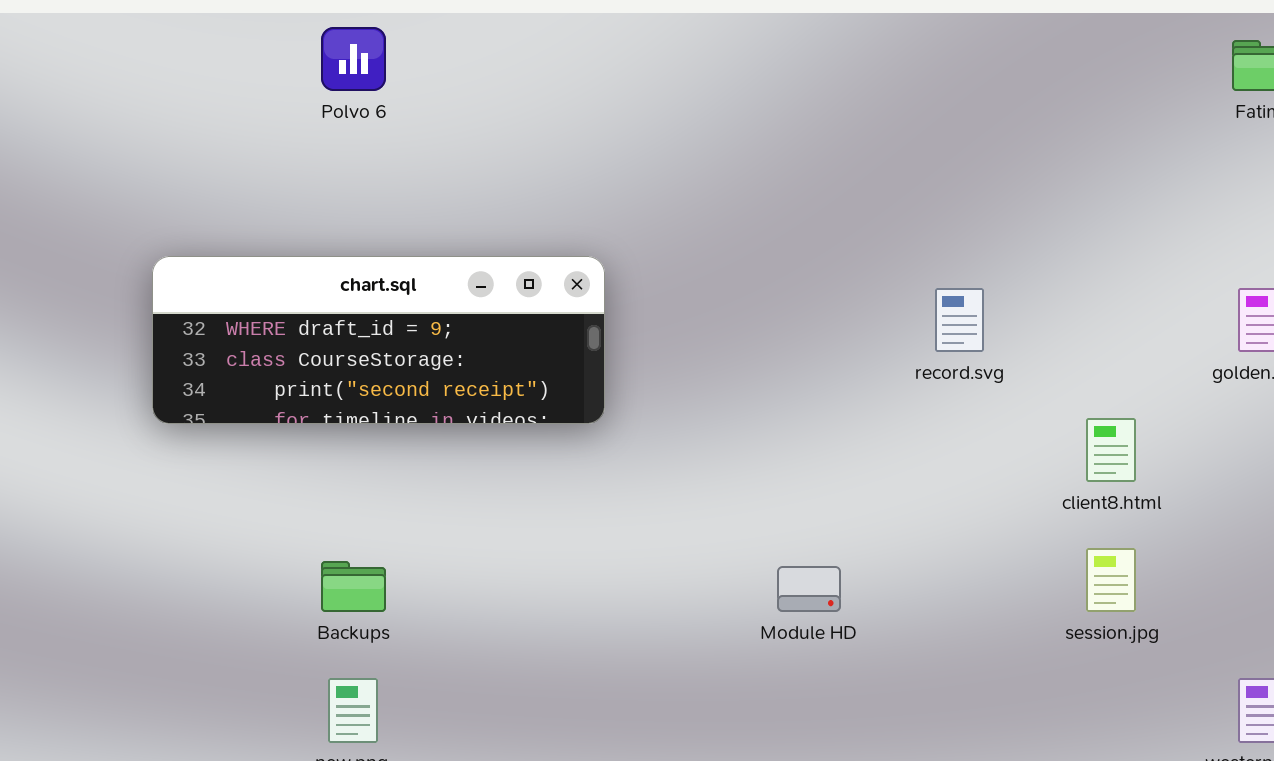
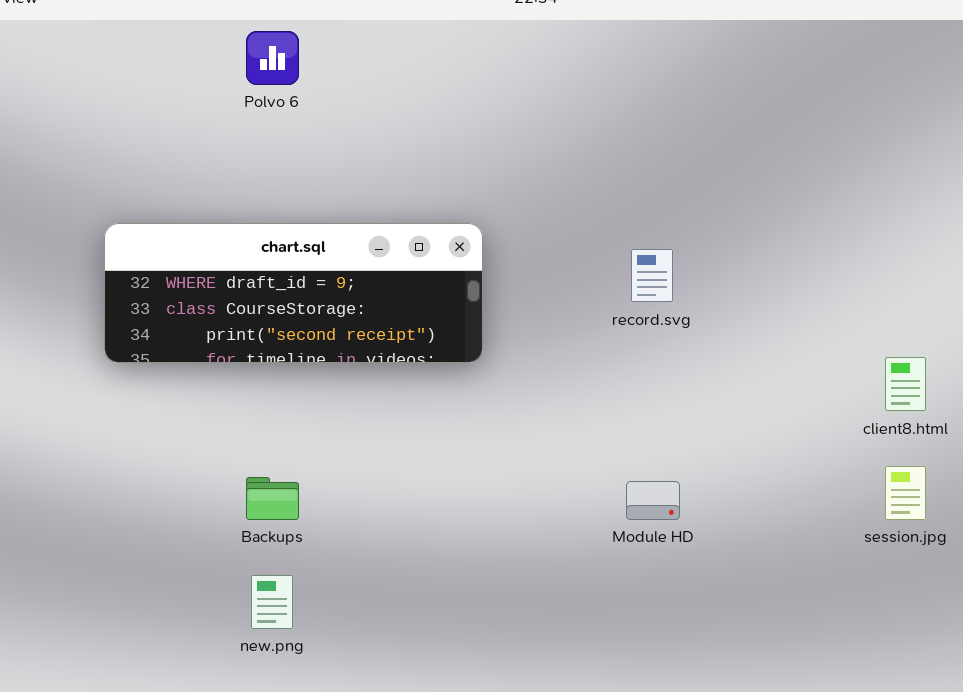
record.svg: [935,288,984,352] -> [631,249,673,302], moved

